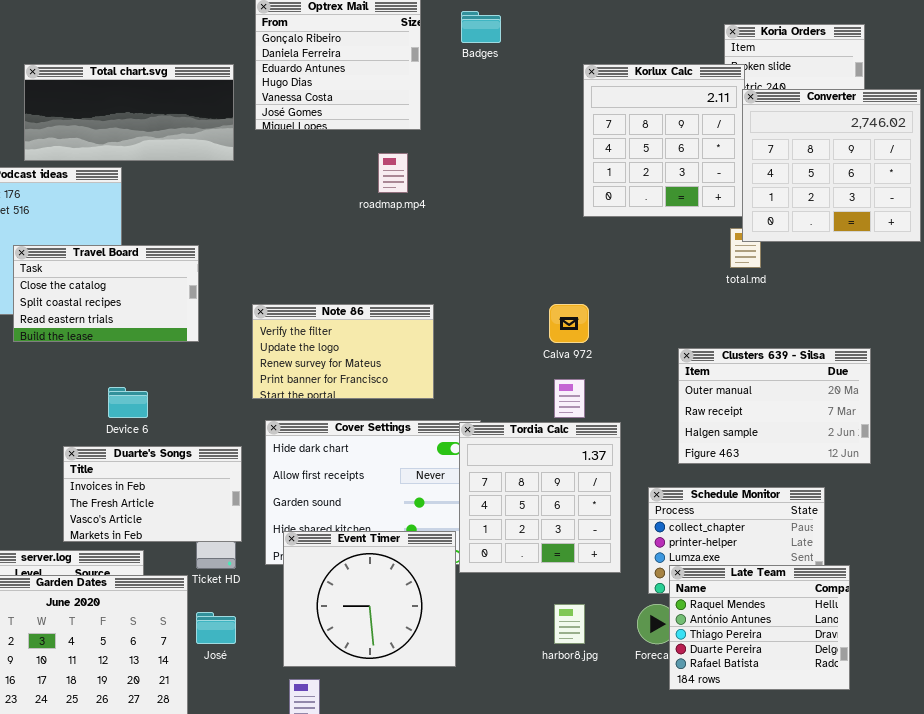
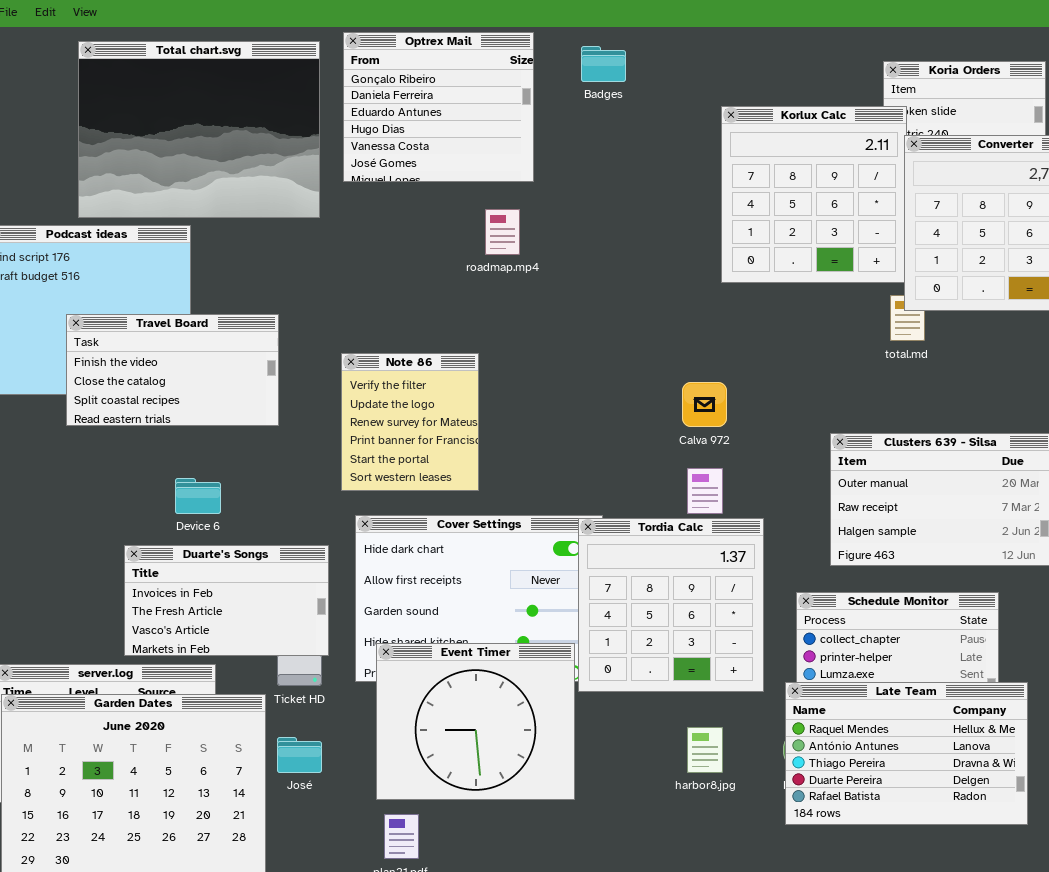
Total chart.svg: [24,64,234,161] -> [78,41,320,218], resized
Travel Board: [13,245,199,342] -> [66,314,279,426], scrolled up 1 row
Note 86: [252,304,434,399] -> [341,353,479,491], resized
Late Team: [669,565,850,690] -> [785,682,1028,825], resized

